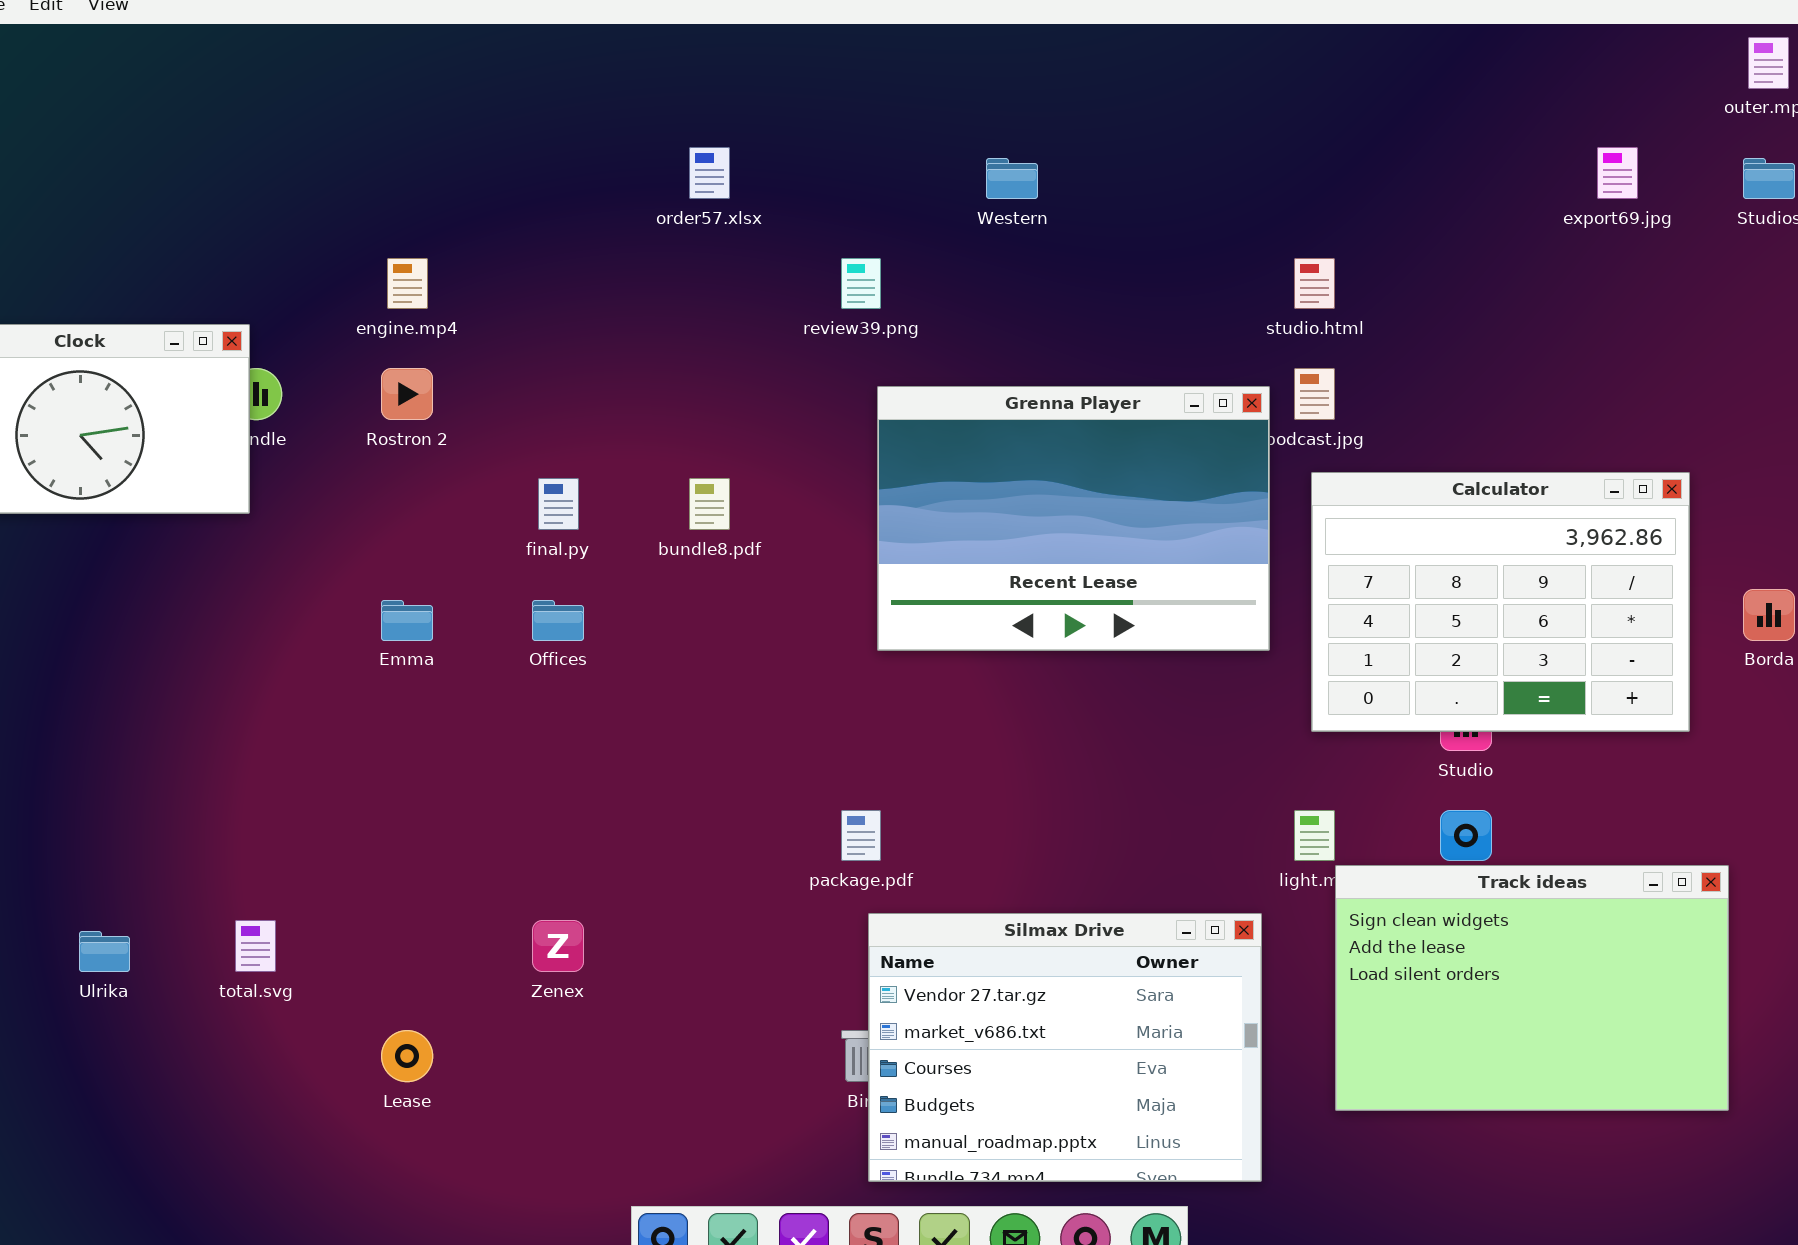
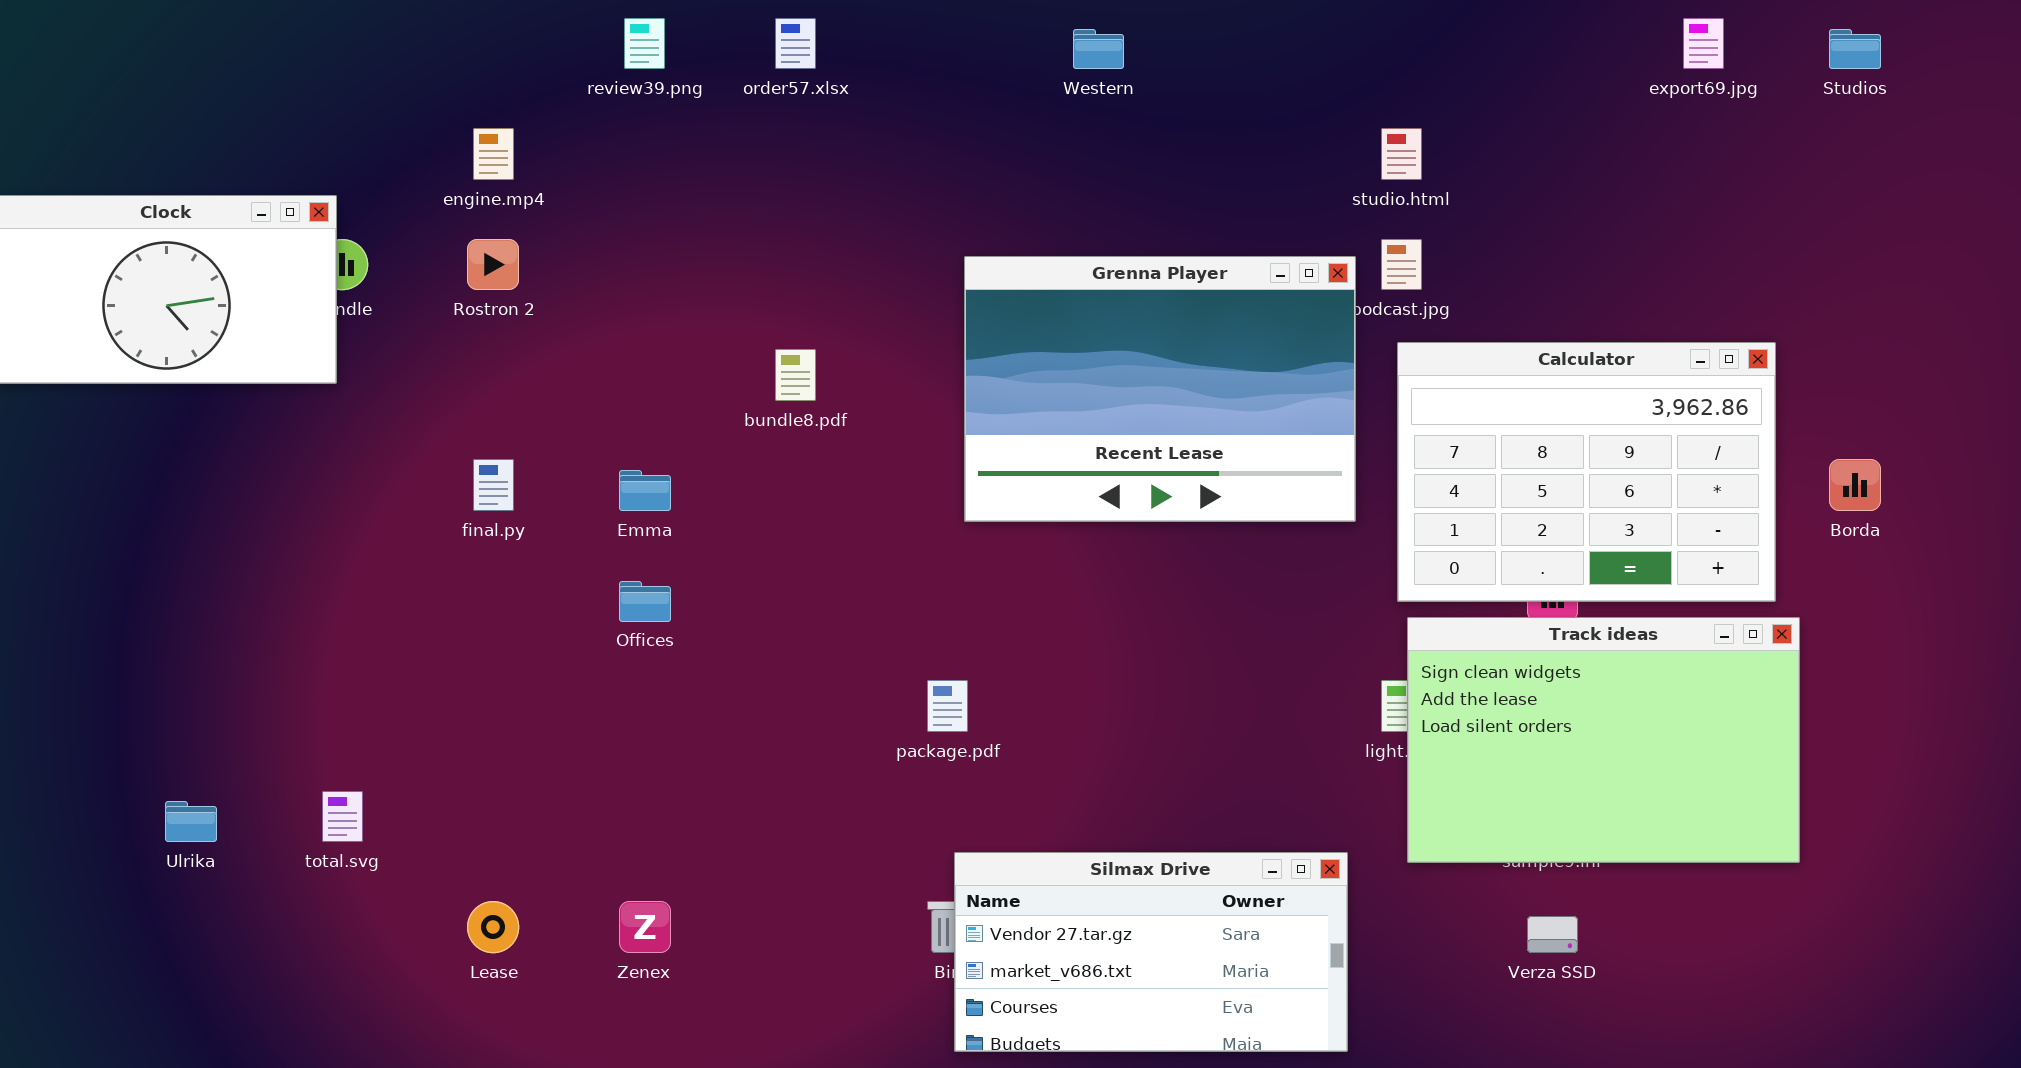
review39.png: [841,258,881,309] -> [624,18,665,69], moved
final.py: [538,478,579,530] -> [473,459,514,511], moved
Emma: [381,600,433,641] -> [619,470,671,511], moved
Offices: [532,600,584,641] -> [619,581,671,622], moved
Track ideas: [1335,865,1729,1111] -> [1407,617,1800,863], moved
Silmax Drive: [868,913,1262,1182] -> [954,852,1348,1052], resized
Zenex: [532,920,584,972] -> [619,901,671,953], moved

